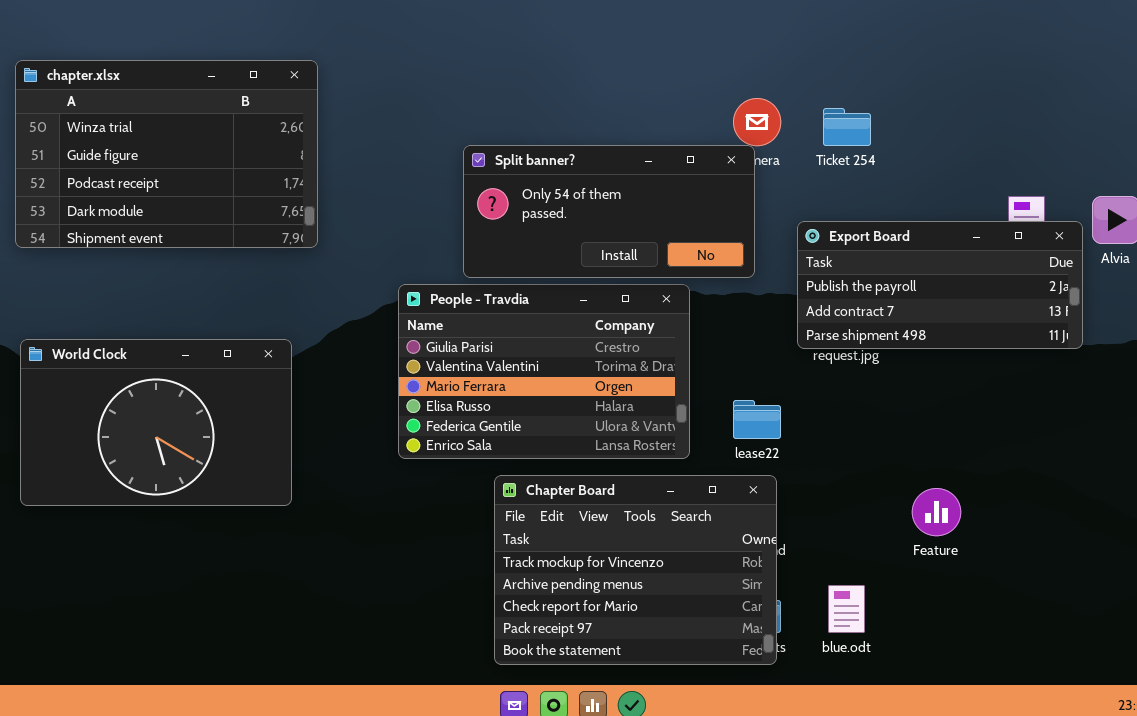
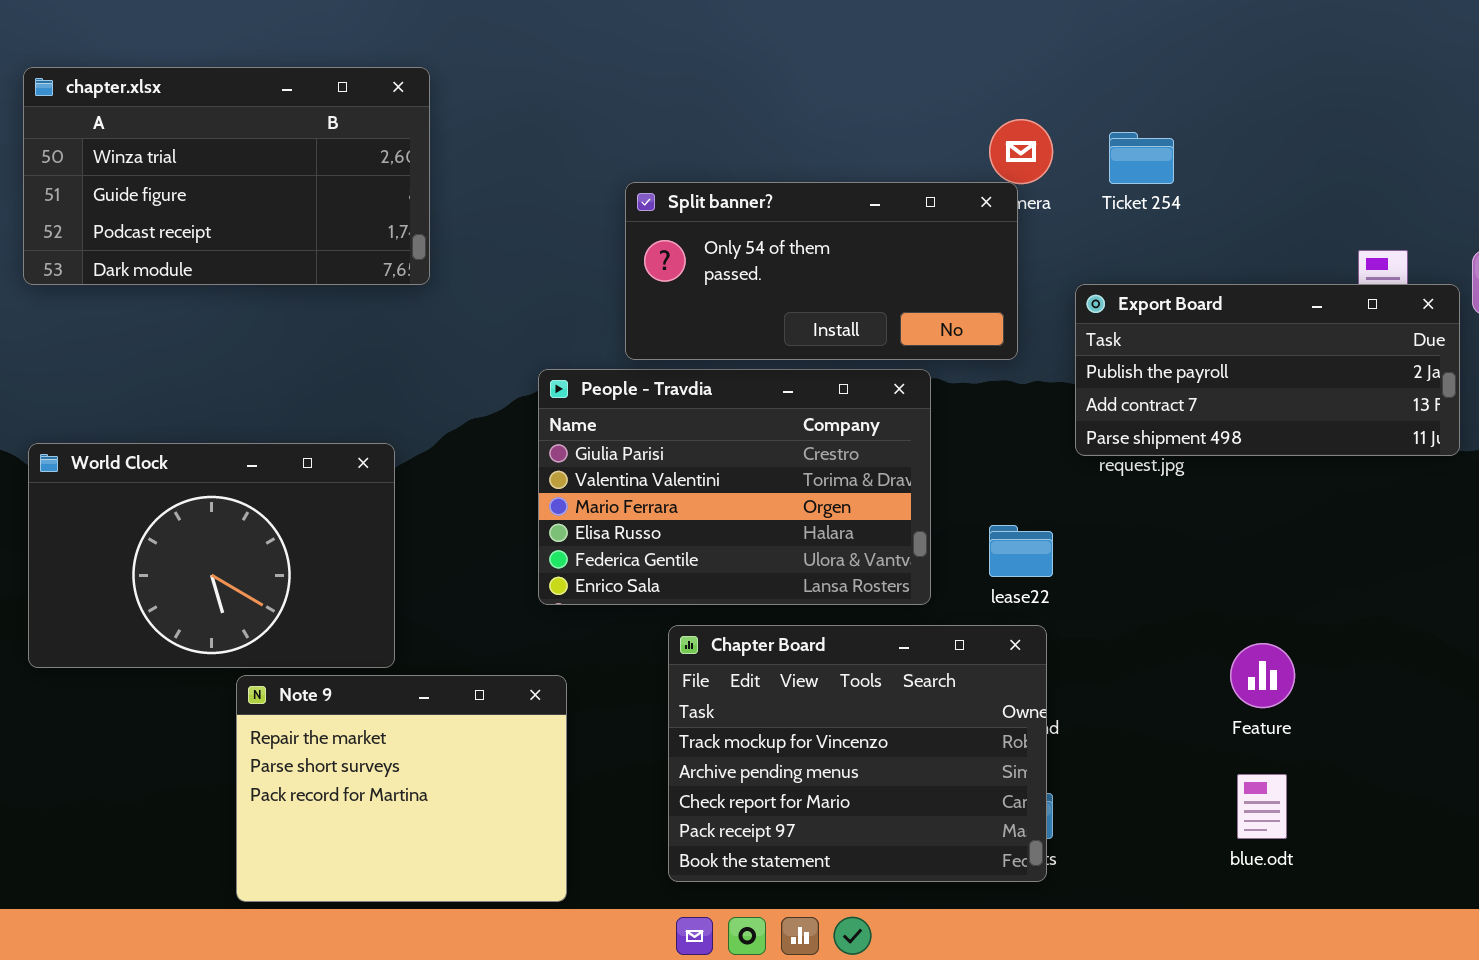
chapter.xlsx: [15,60,318,248] -> [23,67,430,285], resized
Note 9: none -> [236,675,567,902], opened
blue.odt: [828,585,865,633] -> [1237,774,1287,839], moved

